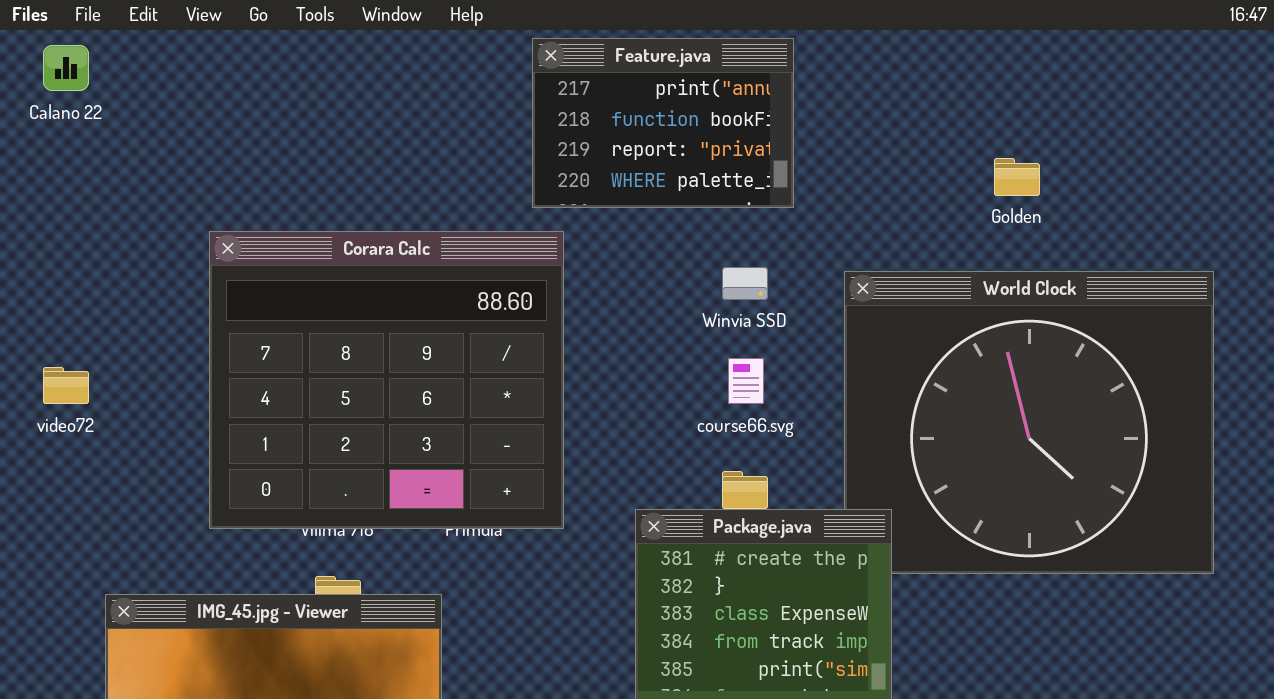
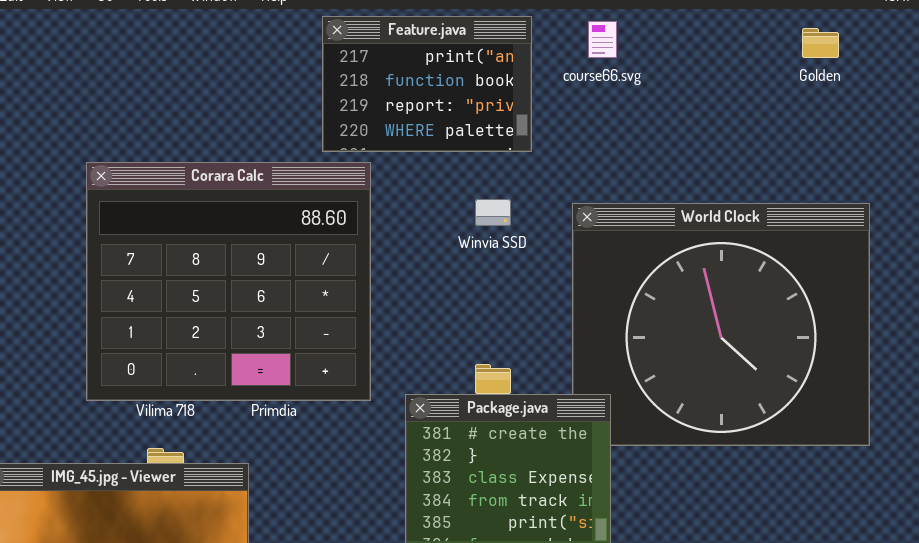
Golden: [994,158,1040,196] -> [802,28,839,58], moved
Corara Calc: [209,231,564,529] -> [86,162,371,401], moved
course66.svg: [728,358,764,404] -> [588,21,617,58], moved

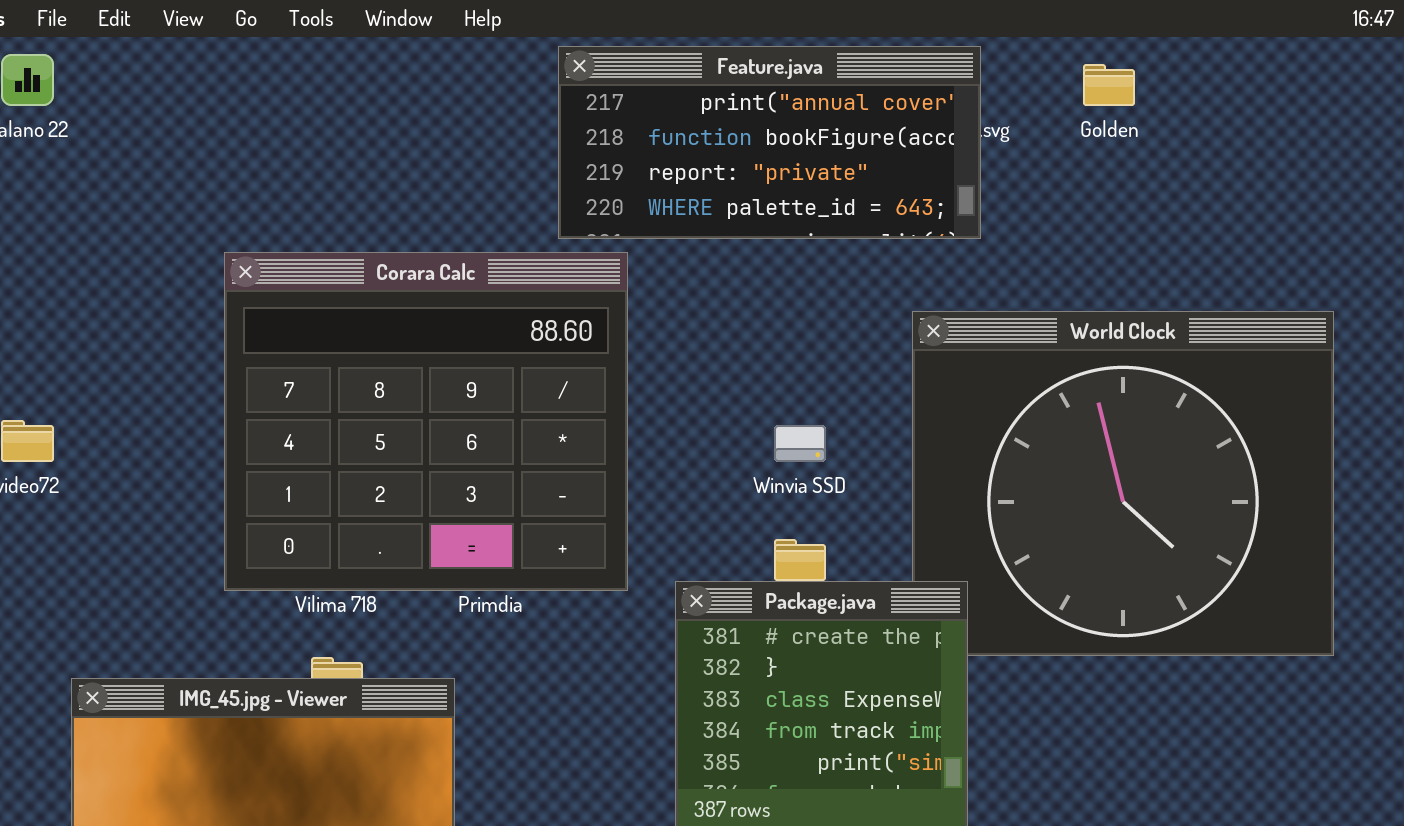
Feature.java: [322,16,532,152] -> [558,46,981,239], resized
Golden: [802,28,839,58] -> [1083,64,1135,106], moved
Winvia SSD: [475,199,511,226] -> [774,425,826,462], moved

